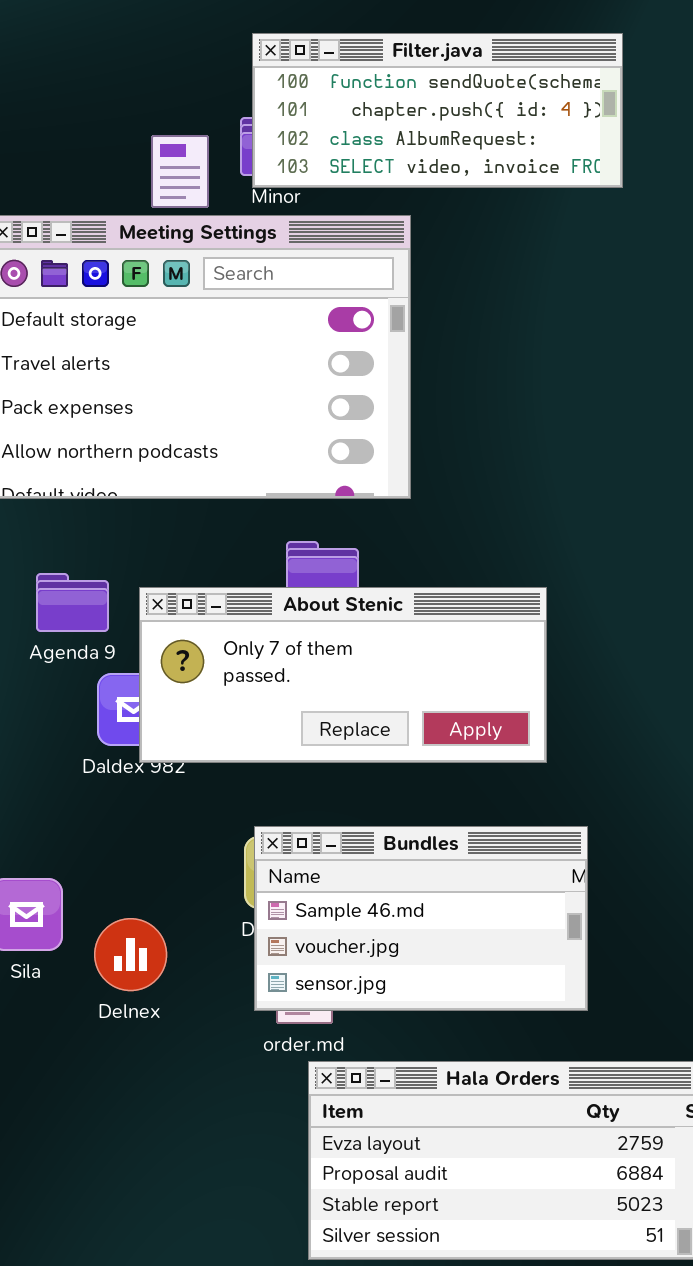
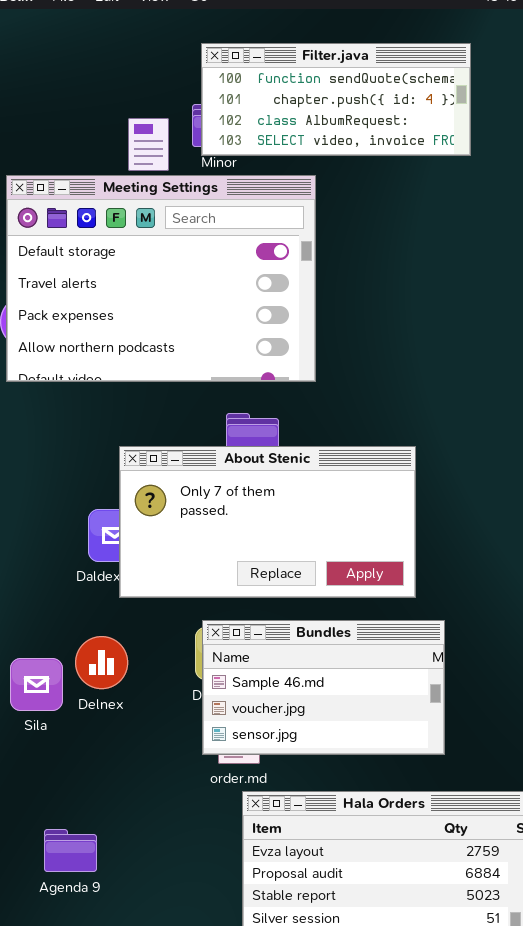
Agenda 9: [36,573,109,632] -> [44,829,97,872], moved
About Stenic: [139,587,547,763] -> [119,446,416,598], resized
Delnex: [94,918,167,991] -> [75,636,128,689], moved

